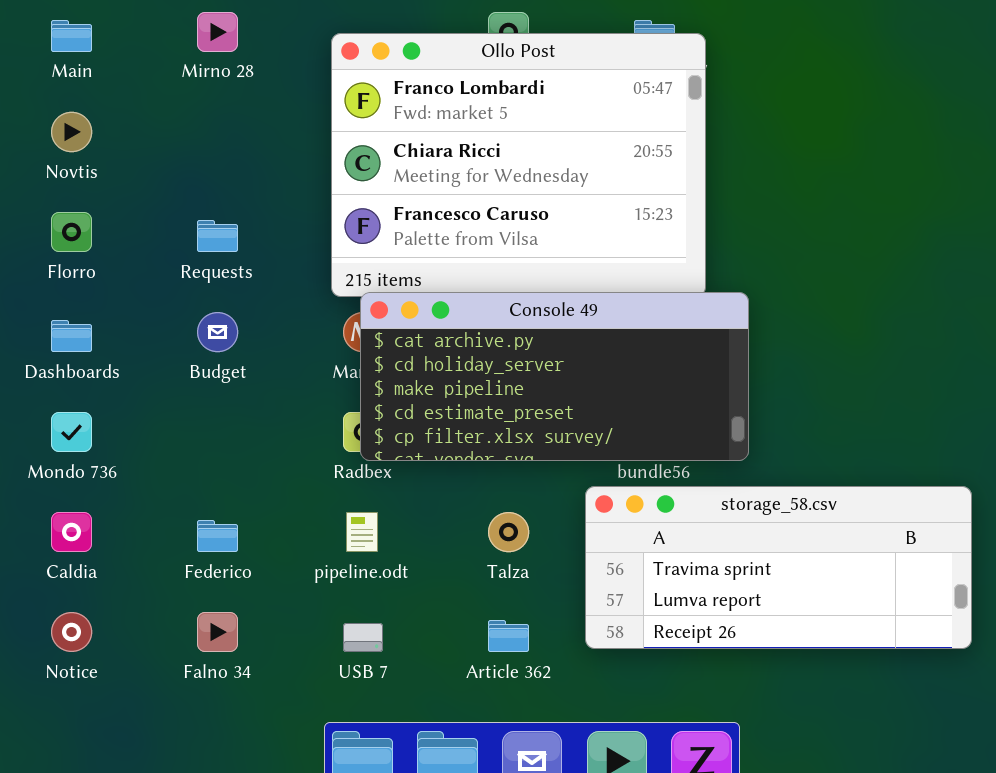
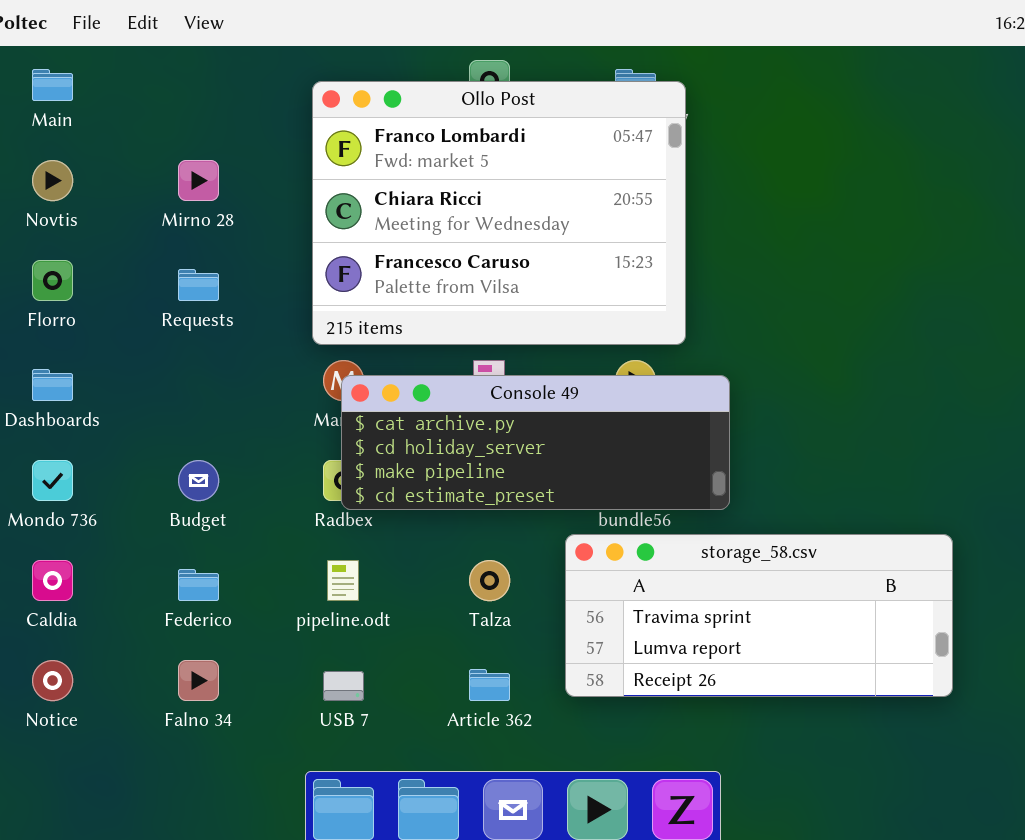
Mirno 28: [197,12,238,52] -> [178,160,219,201], moved
Console 49: [360,292,749,461] -> [341,375,730,510], resized
Budget: [197,312,238,352] -> [178,460,219,501], moved

